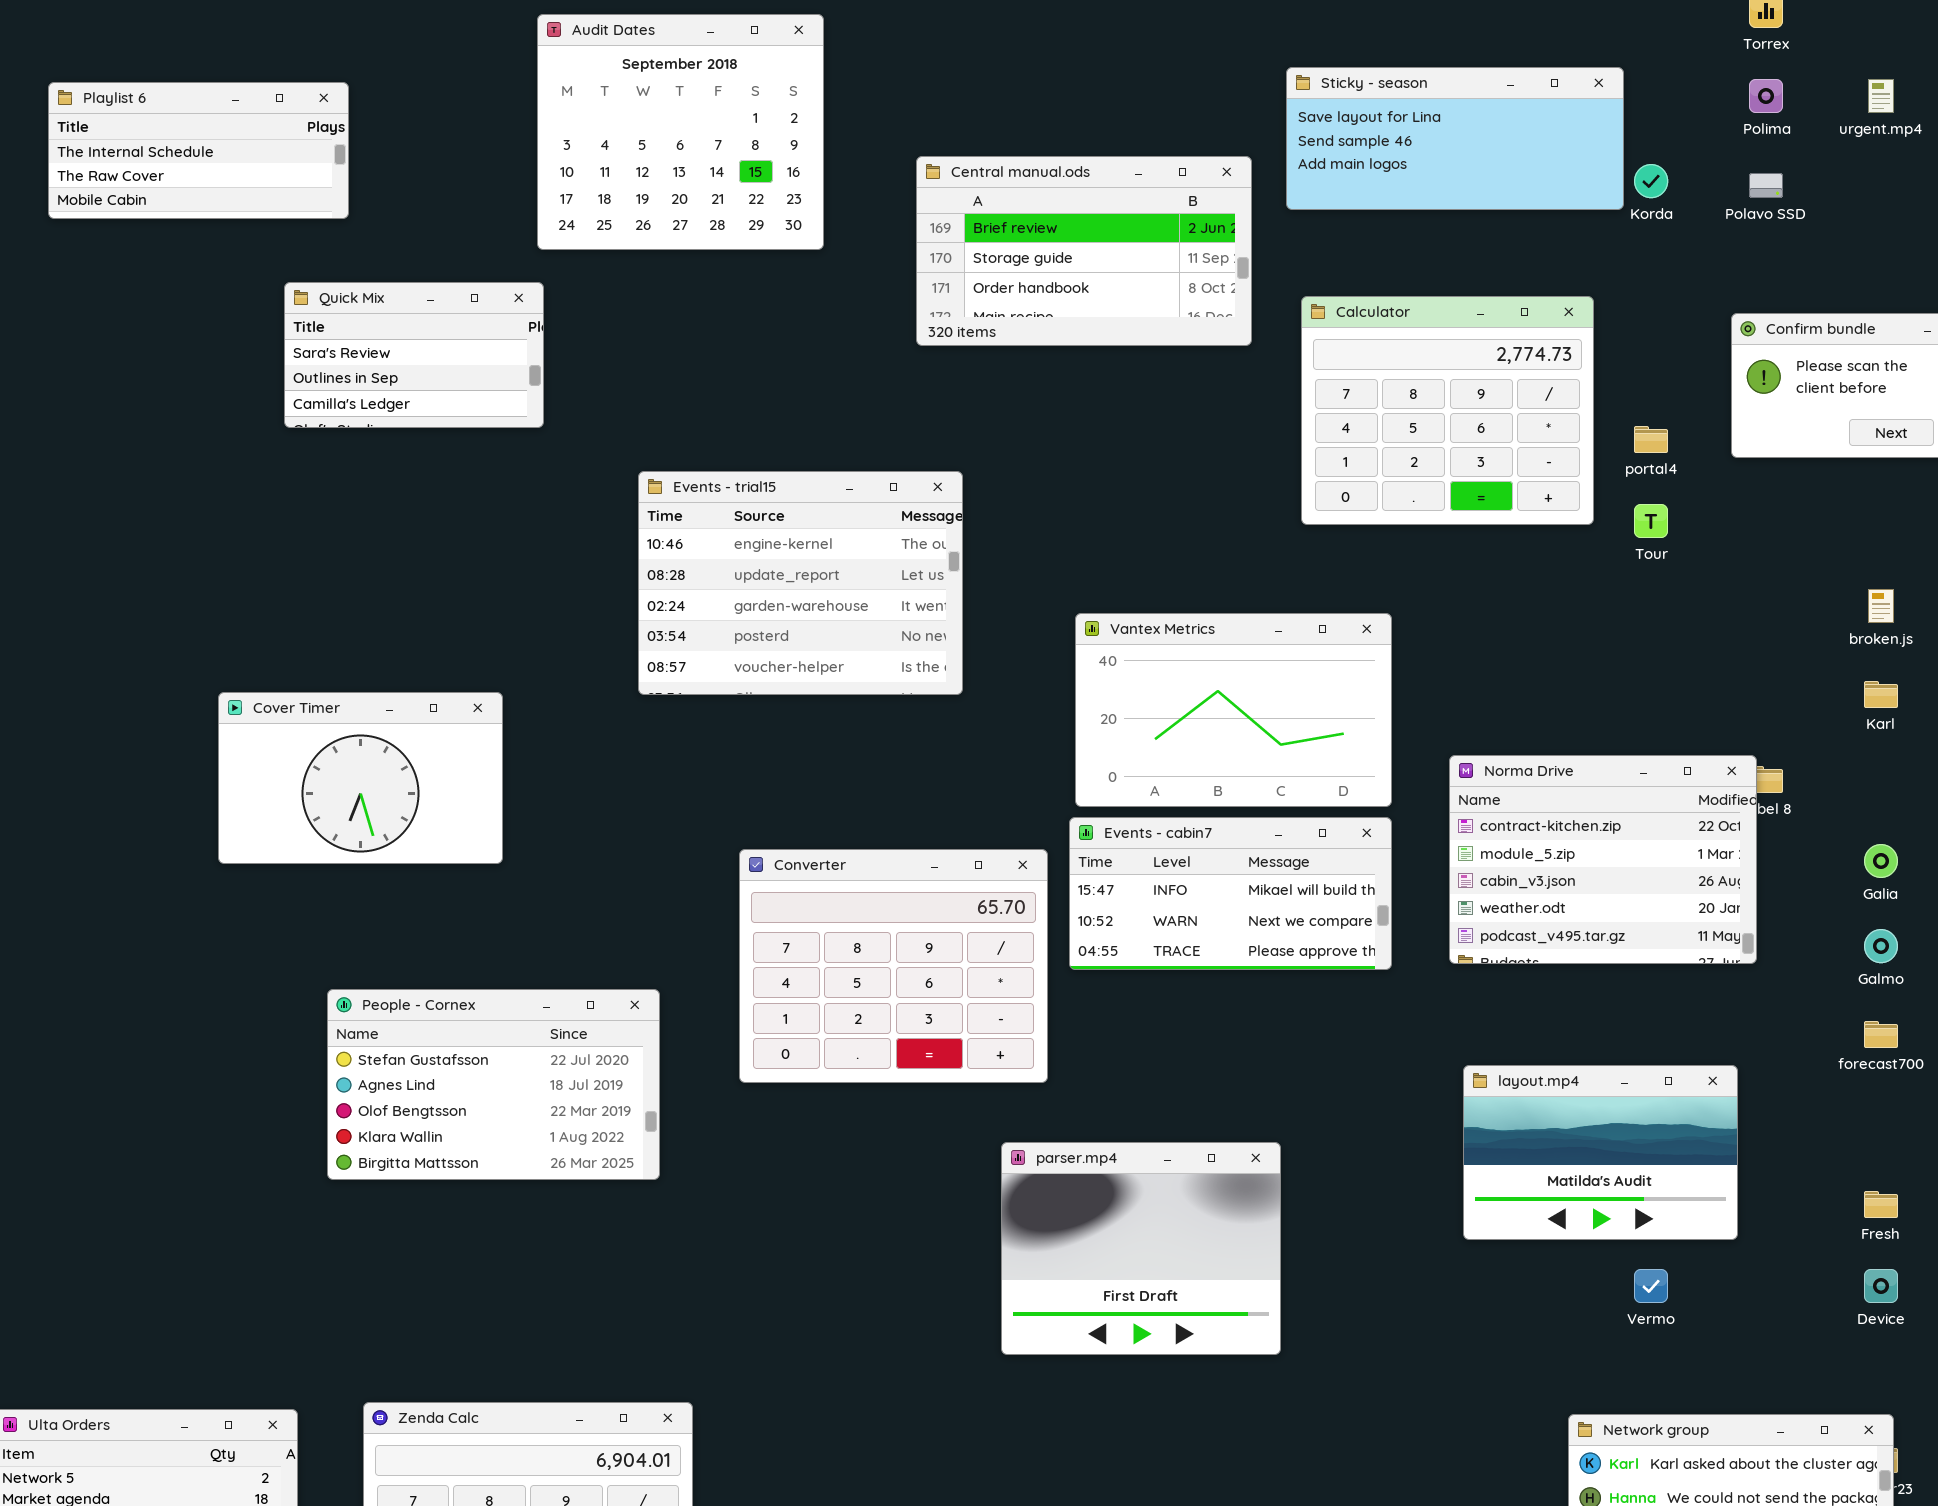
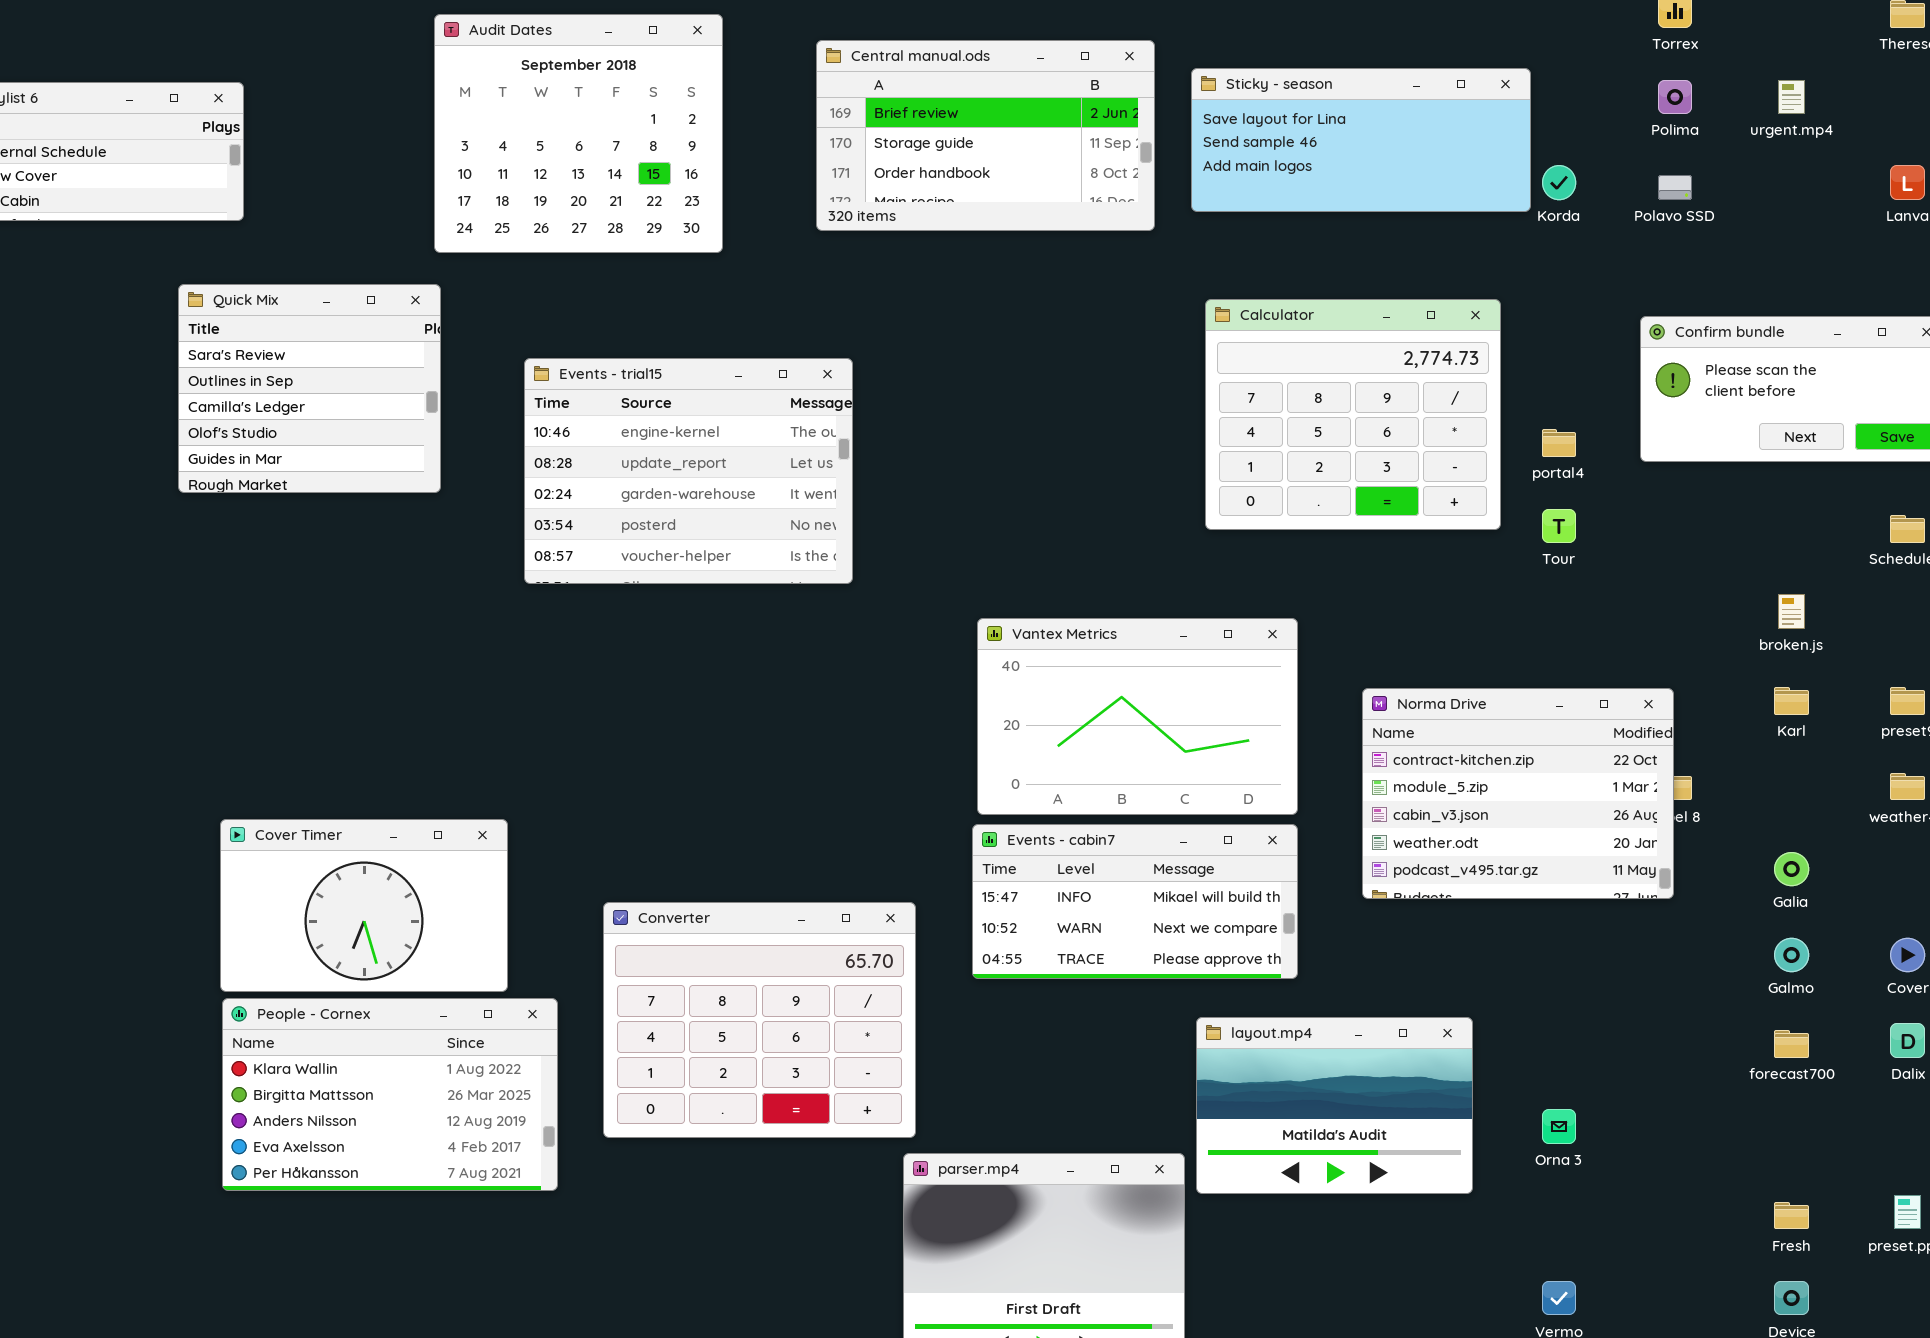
Central manual.ods: [916,156,1252,346] -> [816,40,1155,231], moved
Quick Mix: [284,282,544,428] -> [178,284,441,493], resized
Events - trial15: [638,471,963,695] -> [524,358,853,584], moved
Cover Timer: [218,692,503,864] -> [220,819,508,992], moved
Norma Drive: [1449,755,1757,964] -> [1362,688,1674,899], moved
Converter: [739,849,1048,1083] -> [603,902,916,1138], moved
People - Cornex: [327,989,660,1180] -> [222,998,558,1191], scrolled down 3 rows
layout.mp4: [1463,1065,1738,1240] -> [1196,1017,1473,1194], moved

